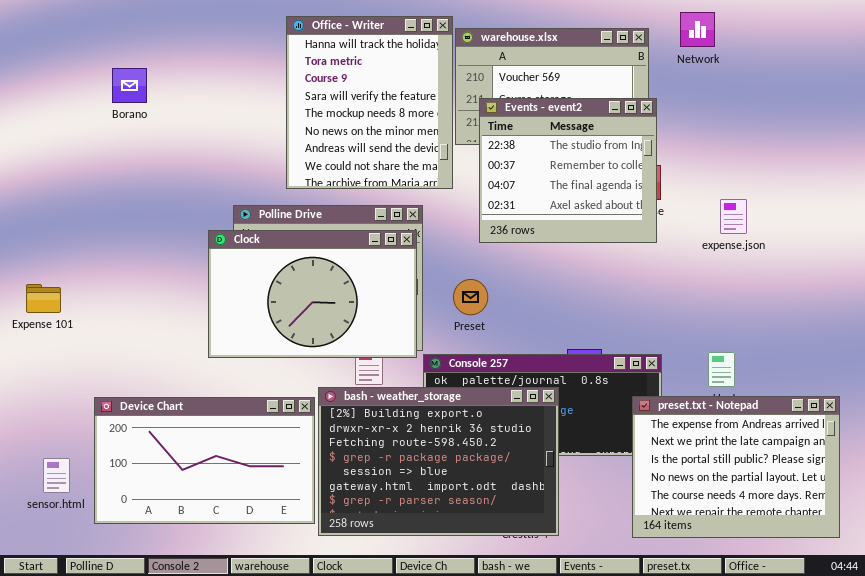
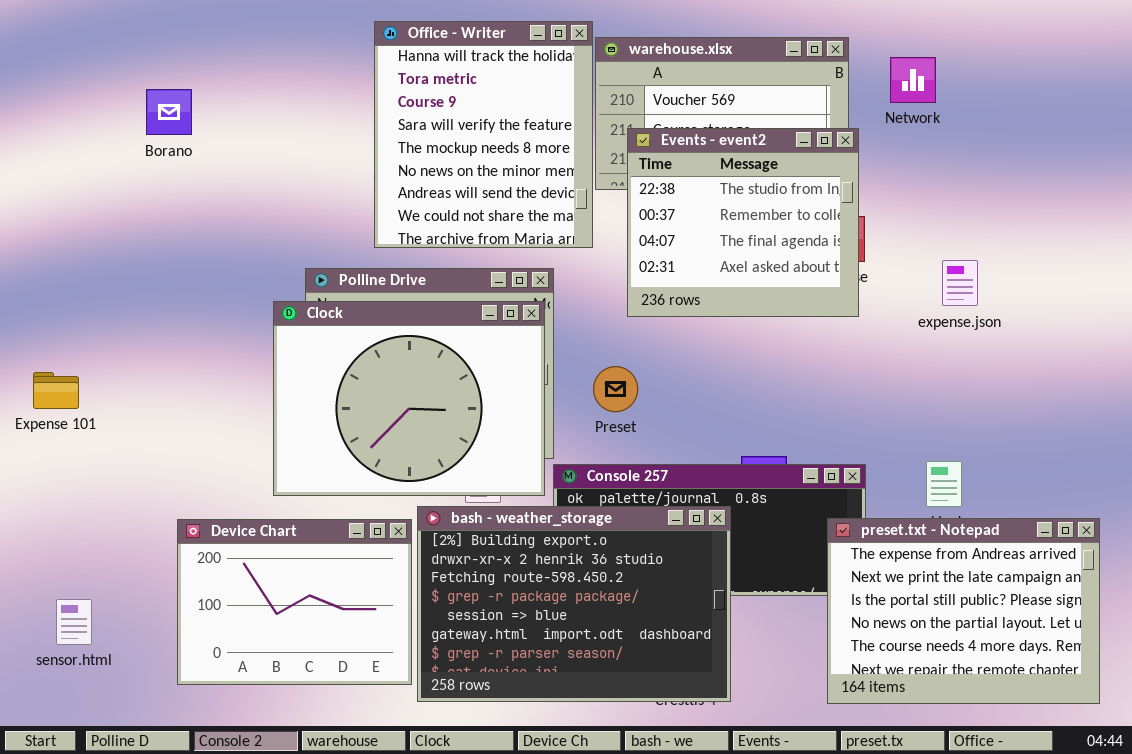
Network: [680,12,715,47] -> [890,57,936,103], moved
Clock: [208,230,417,358] -> [273,301,545,496], resized
Device Chart: [94,397,315,524] -> [177,519,412,685], resized

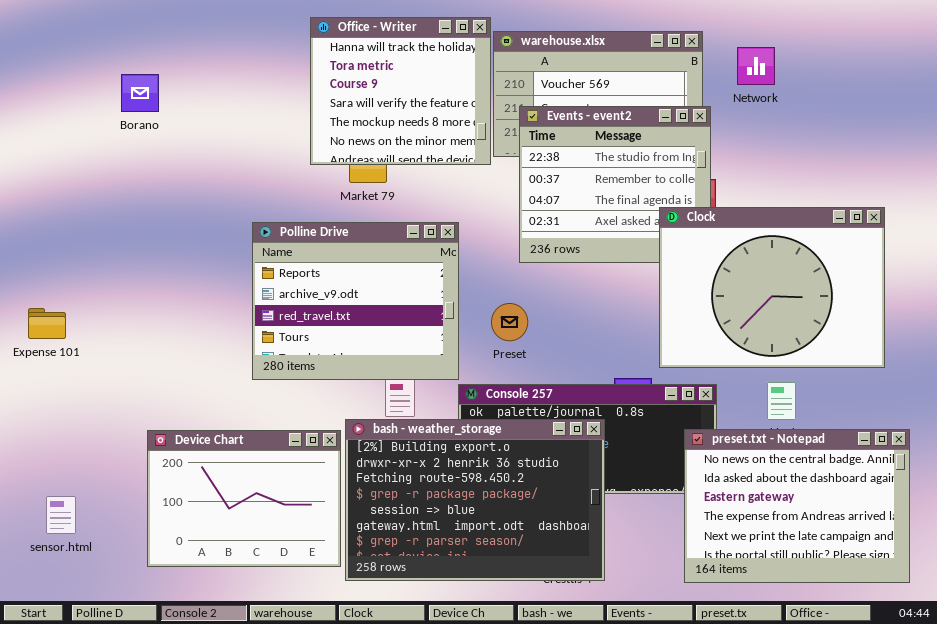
Office - Writer: [374,21,593,248] -> [310,17,491,165], resized
Clock: [273,301,545,496] -> [659,207,885,368], moved
preset.txt - Notepad: [827,518,1100,704] -> [684,429,910,583], scrolled up 3 rows

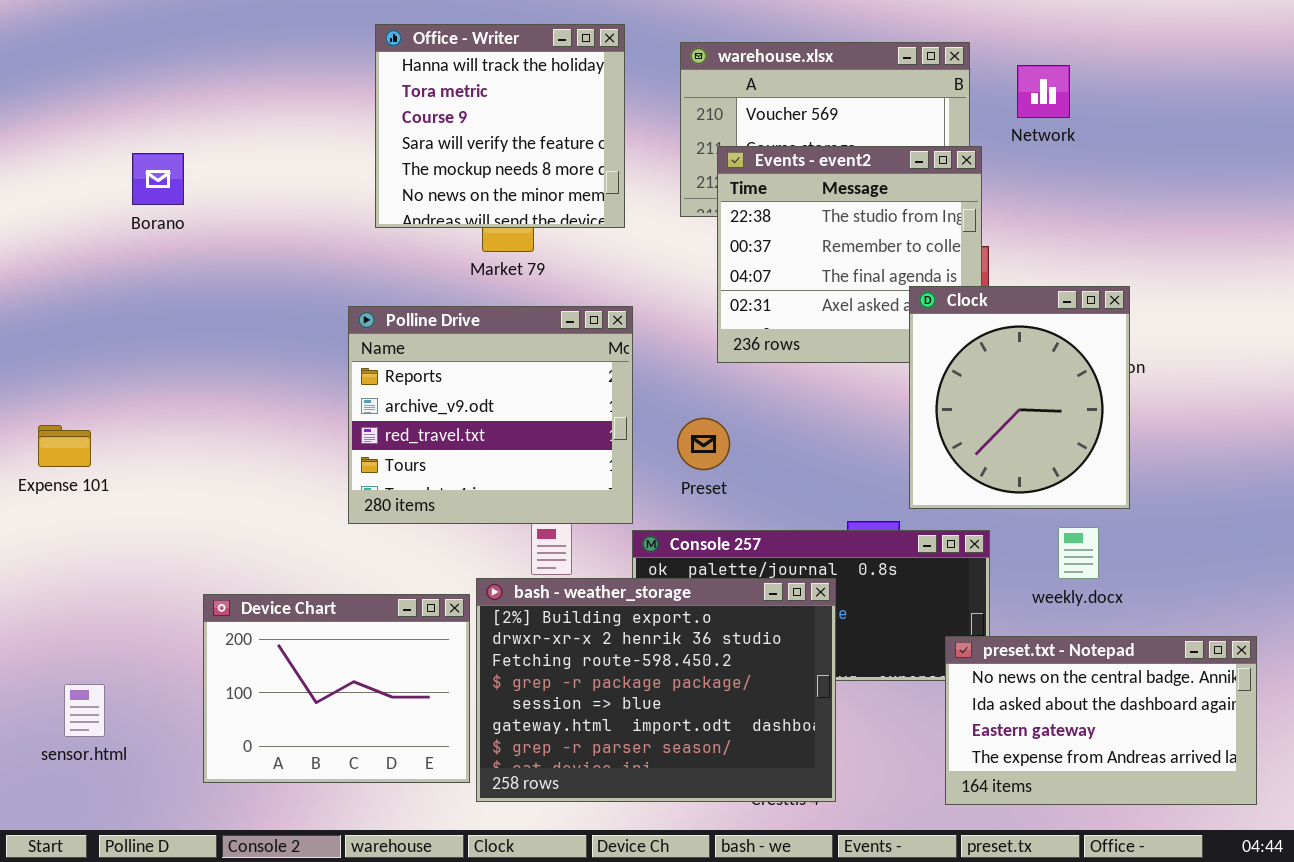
Office - Writer: [310,17,491,165] -> [375,24,625,228], moved
Borano: [121,74,159,112] -> [132,153,184,205], moved
Clock: [659,207,885,368] -> [909,286,1130,509], resized
preset.txt - Notepad: [684,429,910,583] -> [945,636,1257,805], resized

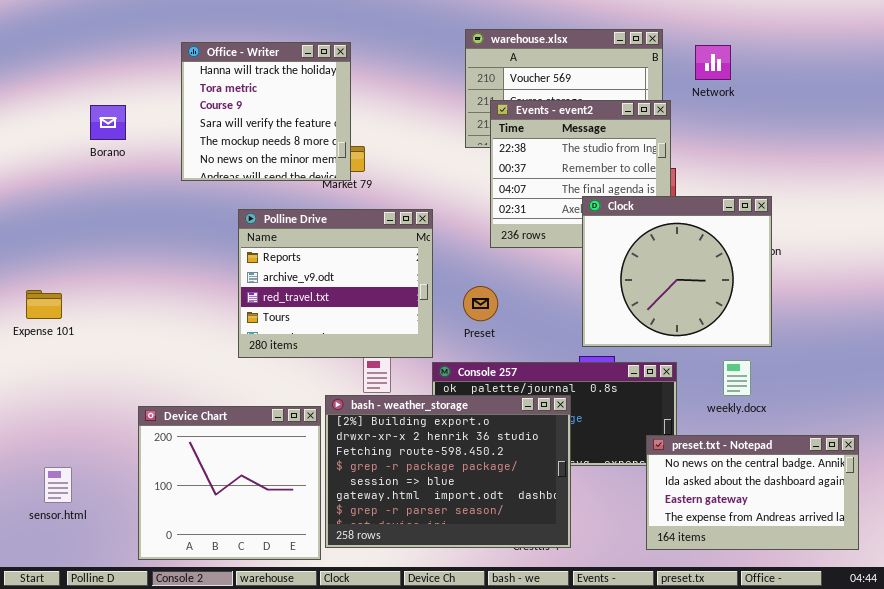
Office - Writer: [375,24,625,228] -> [181,42,351,181], moved
Clock: [909,286,1130,509] -> [582,196,772,347], resized
Device Chart: [203,594,470,783] -> [138,406,321,560], resized

